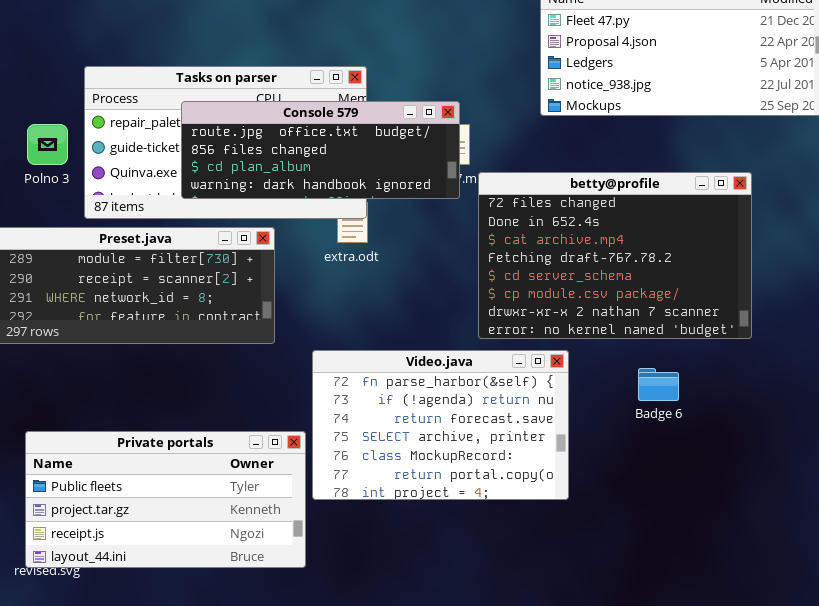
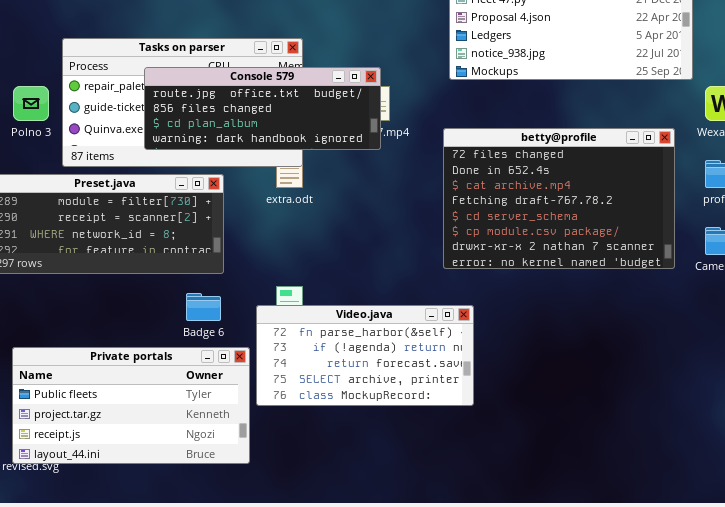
betty@profile: [478,172,752,339] -> [443,128,675,269], moved
Video.java: [312,350,569,500] -> [256,305,474,406], resized
Badge 6: [638,368,679,401] -> [186,293,221,321], moved

